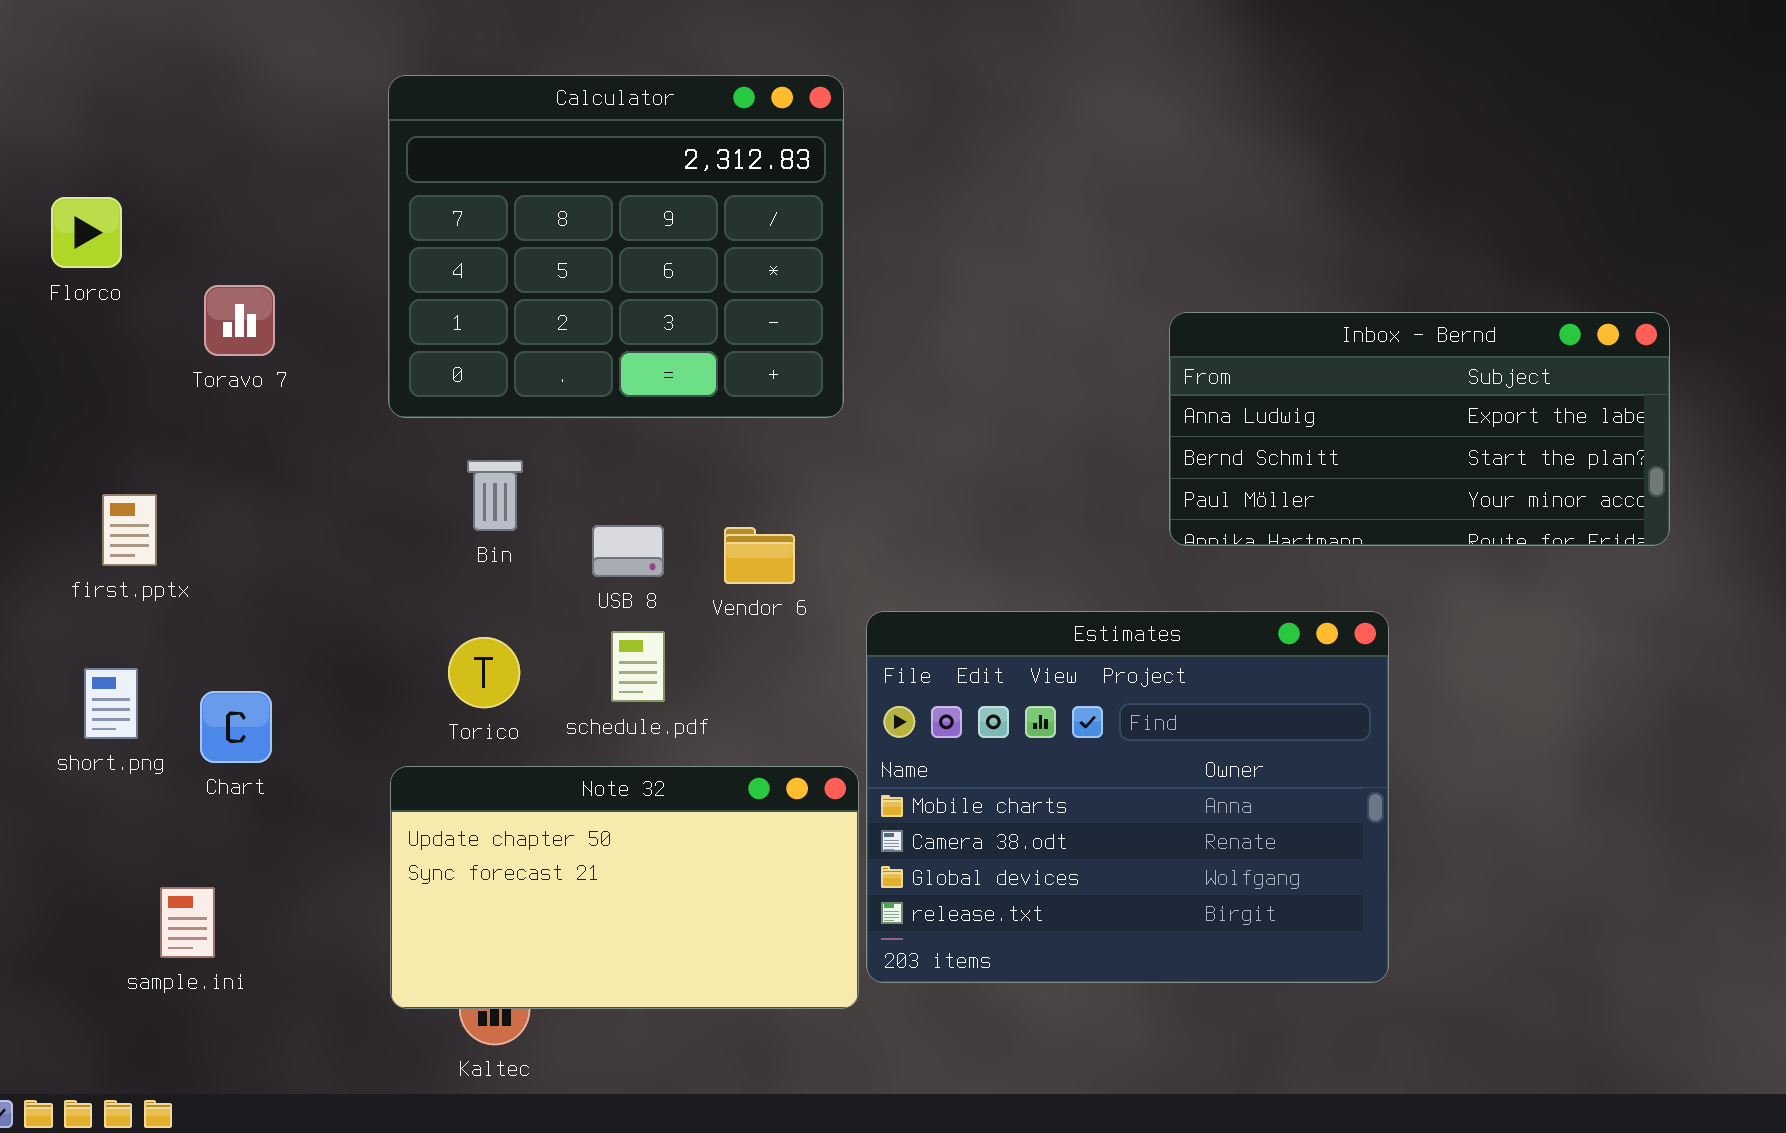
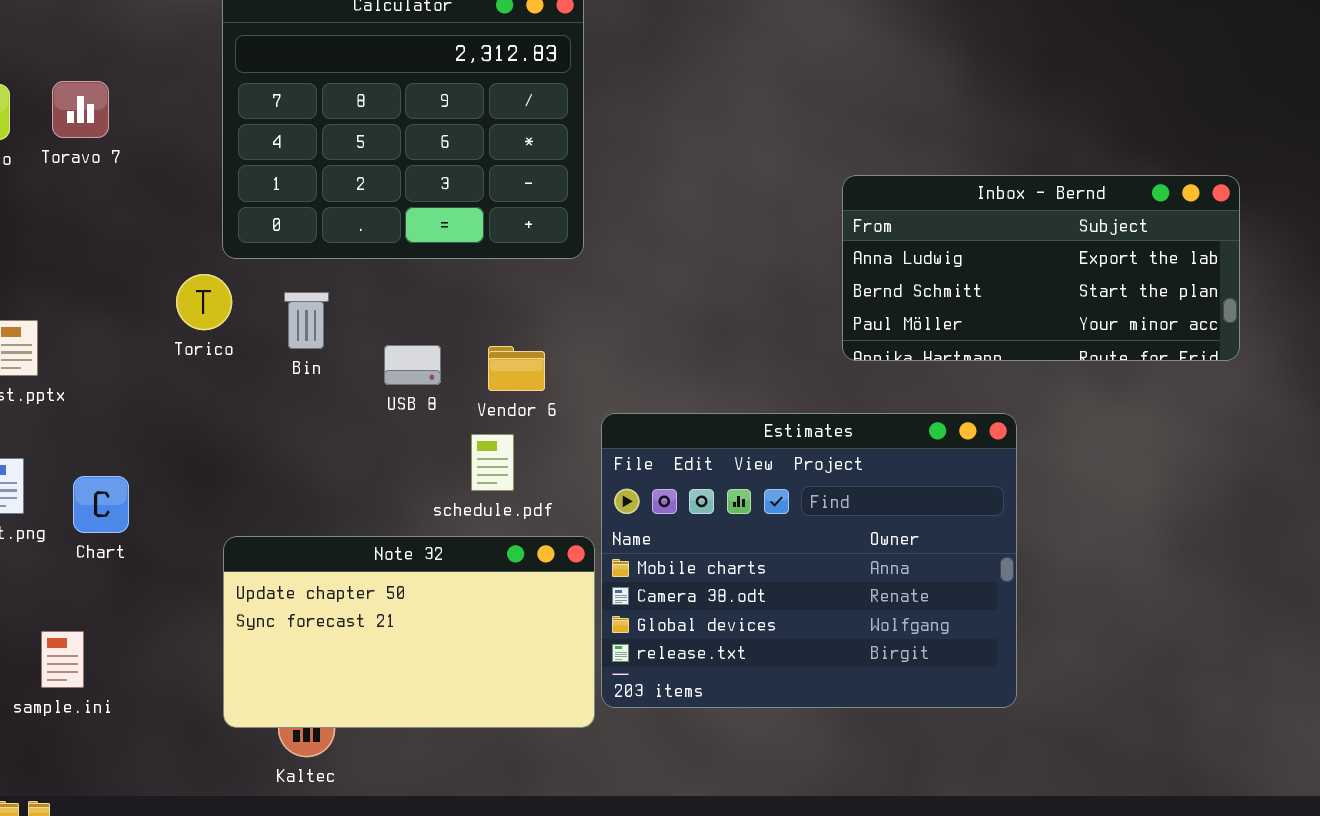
Toravo 7: [204,285,275,356] -> [52,81,109,138], moved
schedule.pdf: [611,631,665,702] -> [471,434,514,491], moved
Torico: [448,637,520,708] -> [176,274,232,330], moved

